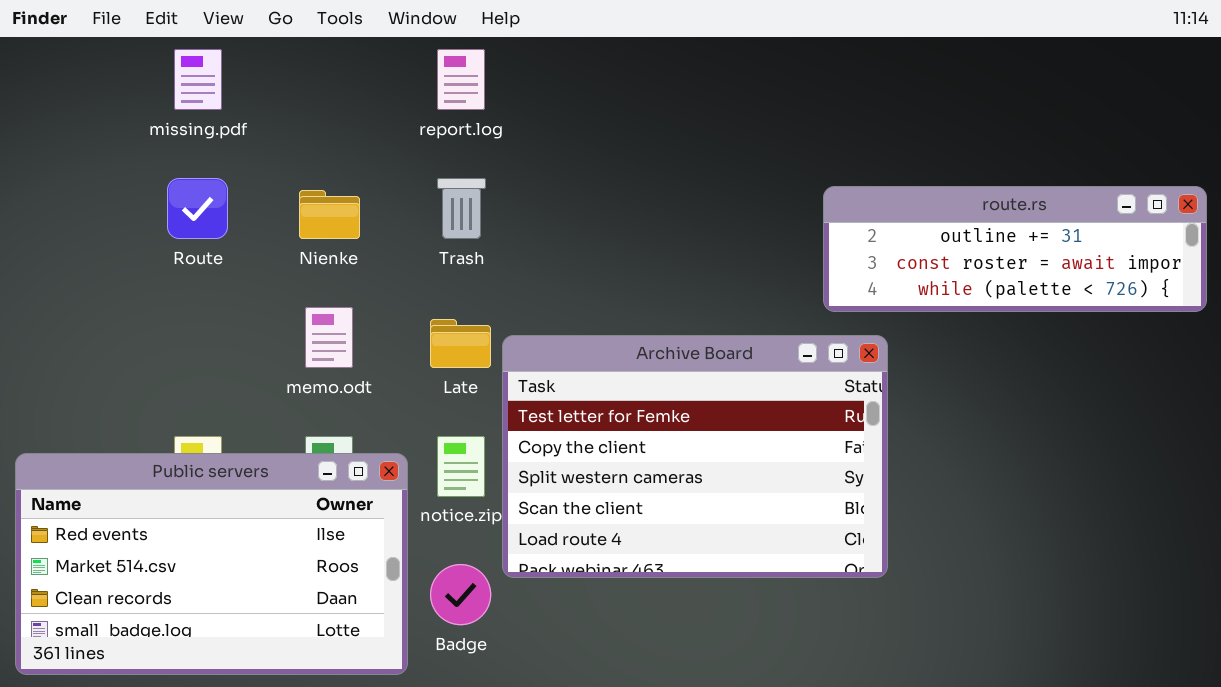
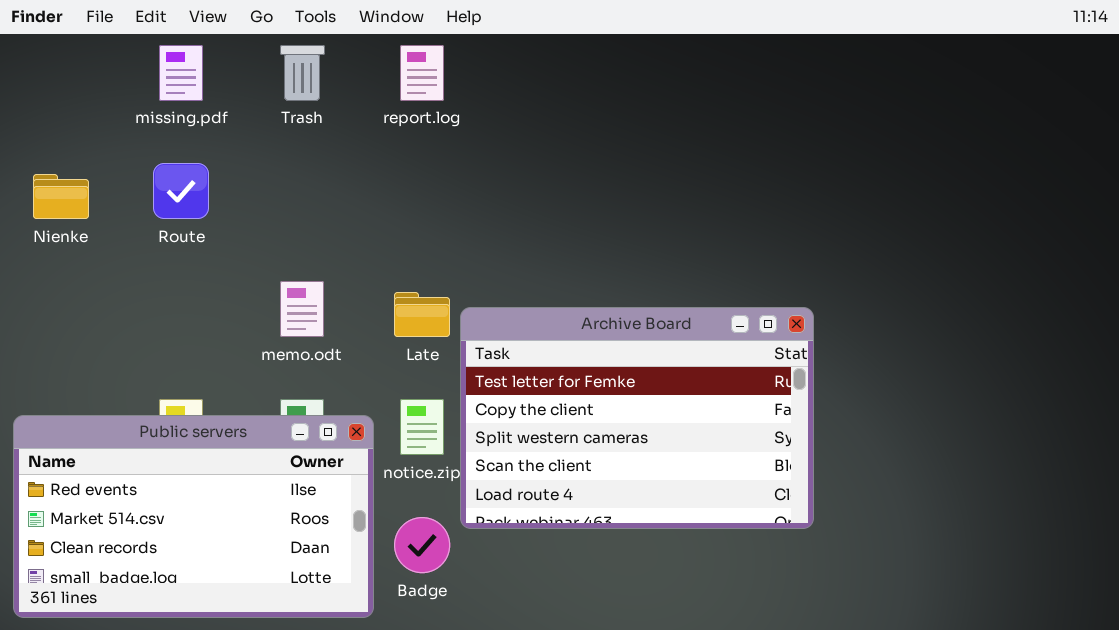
Trash: [437,178,486,239] -> [280,45,325,101], moved
route.rs: [823,186,1207,312] -> none, closed
Nienke: [299,190,360,239] -> [33,174,89,219], moved

